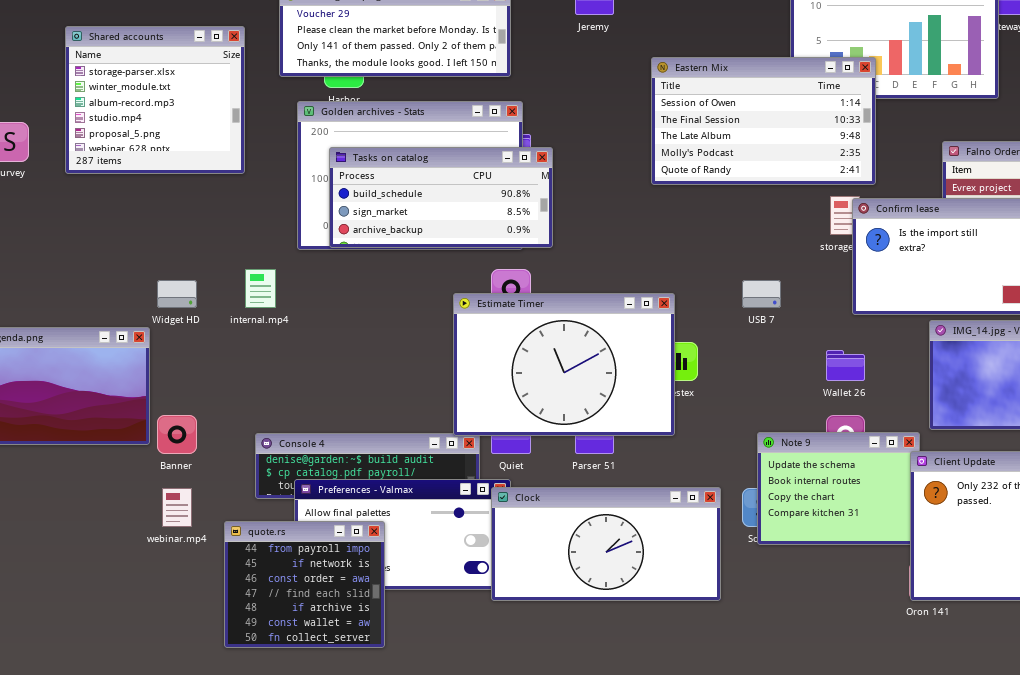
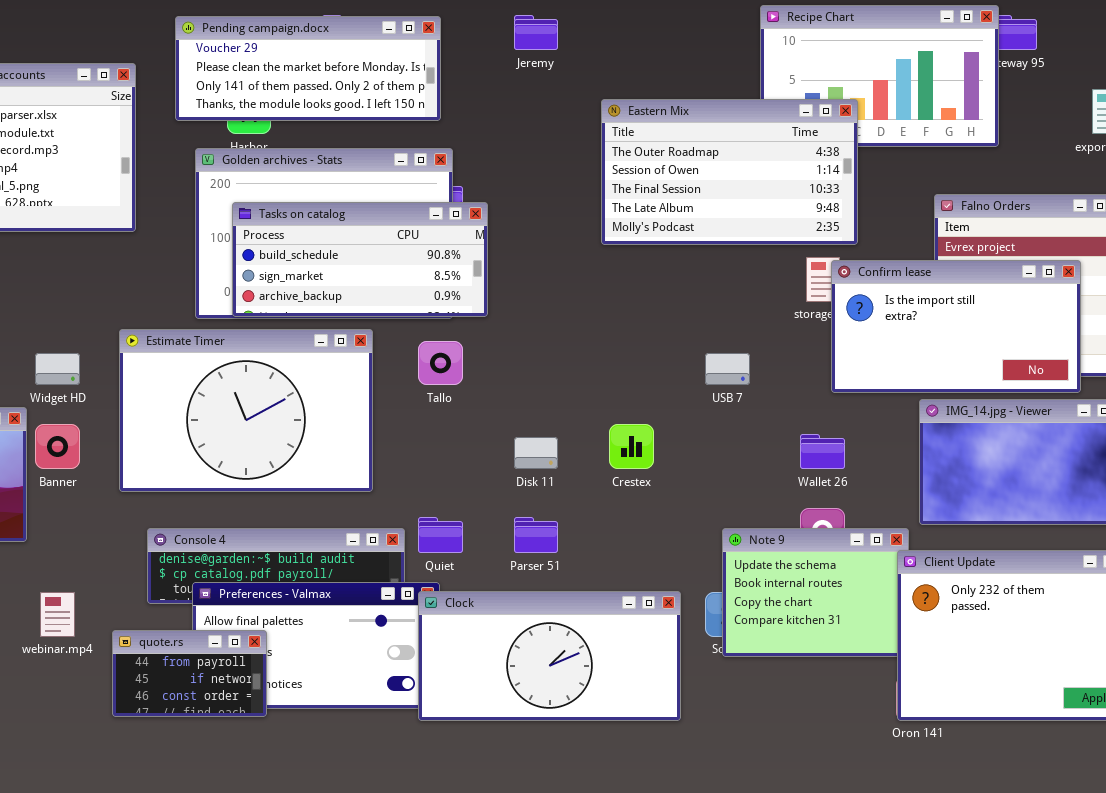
Eastern Mix: [651,57,876,185] -> [601,99,858,245], scrolled up 1 row
Estimate Timer: [453,293,675,436] -> [119,329,373,492], moved
Banner: [157,415,197,454] -> [35,424,80,469], moved
quote.rs: [224,521,385,648] -> [112,630,267,717], resized

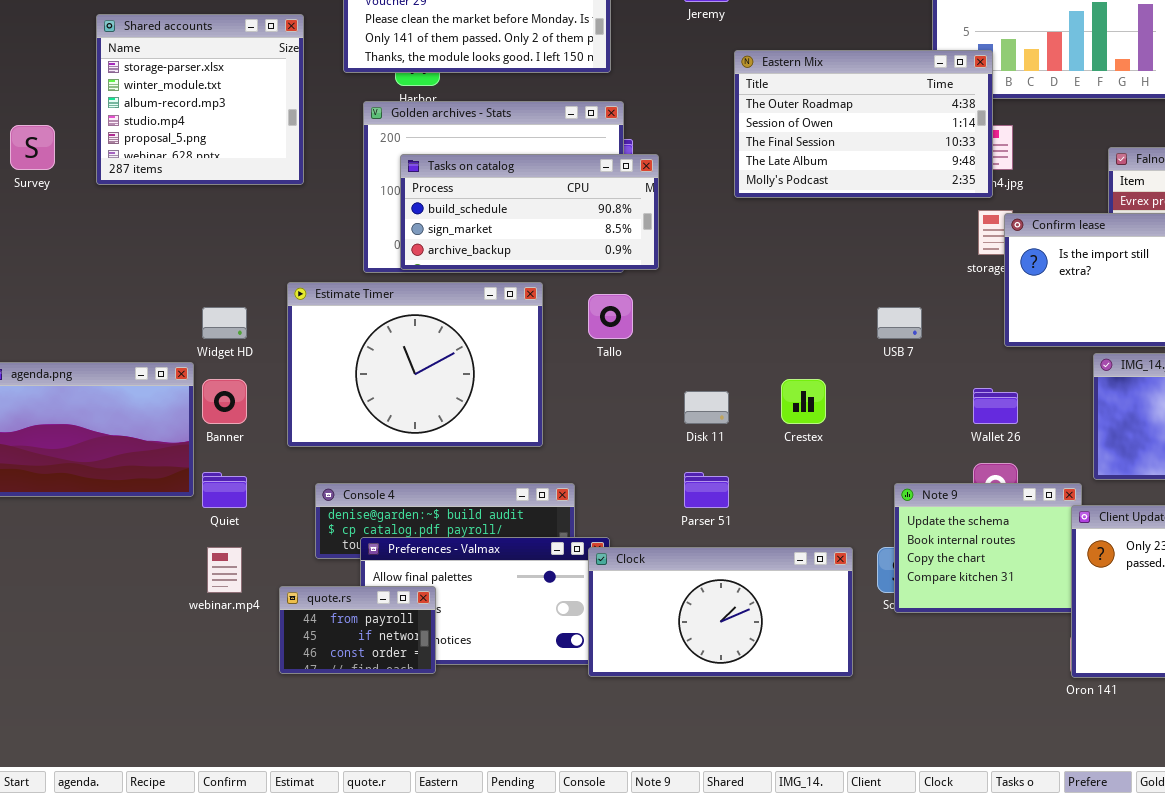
Eastern Mix: [601,99,858,245] -> [734,50,993,198], moved
Quiet: [418,517,463,553] -> [202,472,247,508], moved

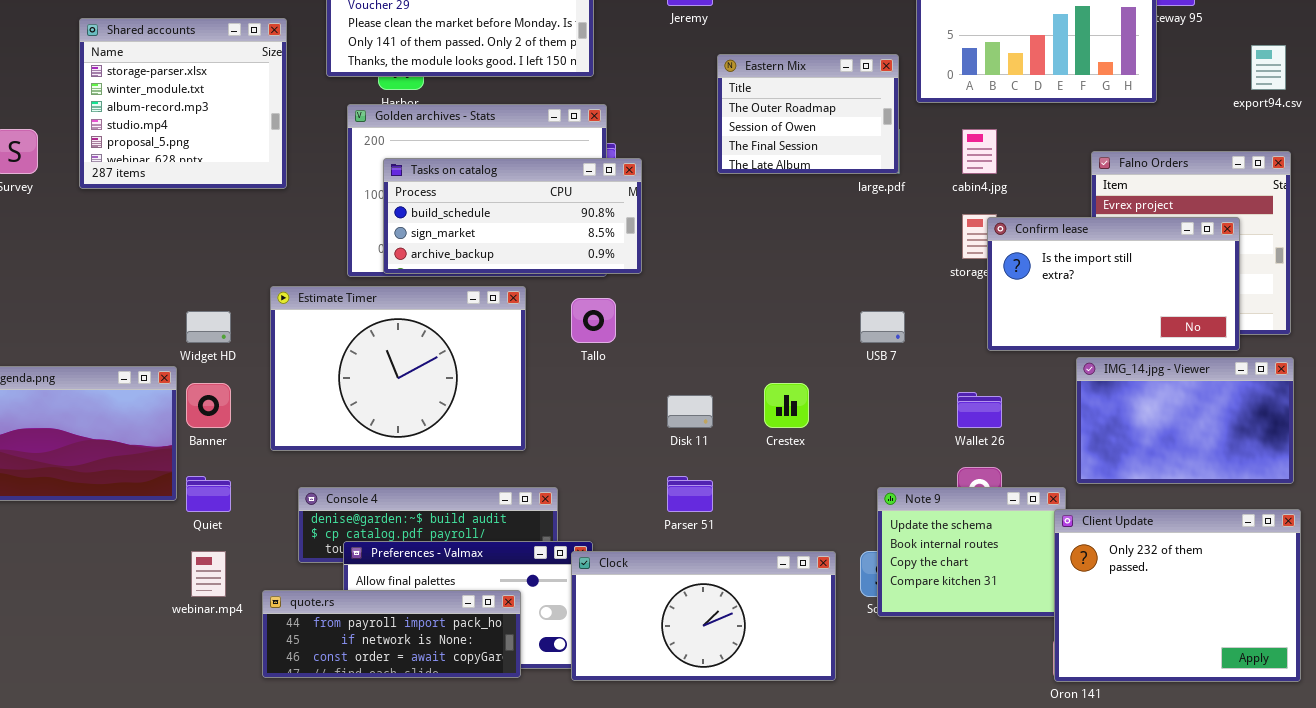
Eastern Mix: [734,50,993,198] -> [717,54,899,174], resized
quote.rs: [279,586,436,674] -> [262,590,521,678], resized

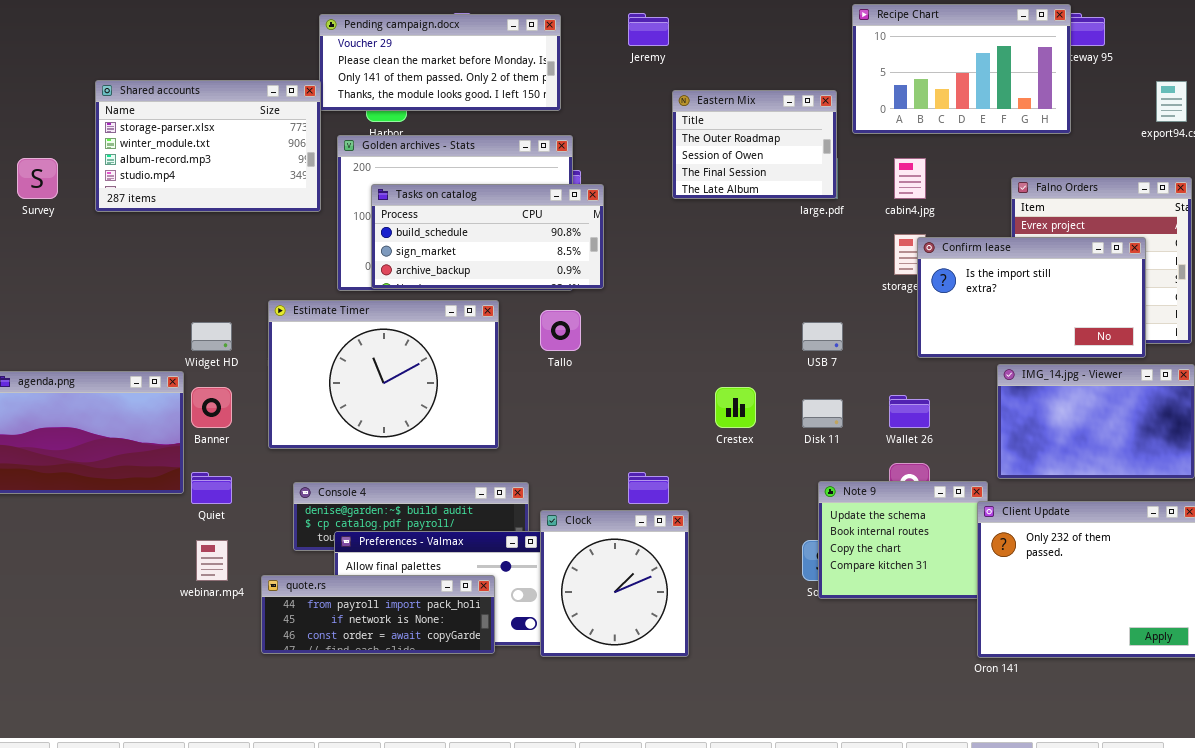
Shared accounts: [79,18,287,189] -> [95,80,321,212], resized
Disk 11: [667,395,713,428] -> [802,399,843,428], moved
Clock: [571,551,836,681] -> [540,510,689,657], resized

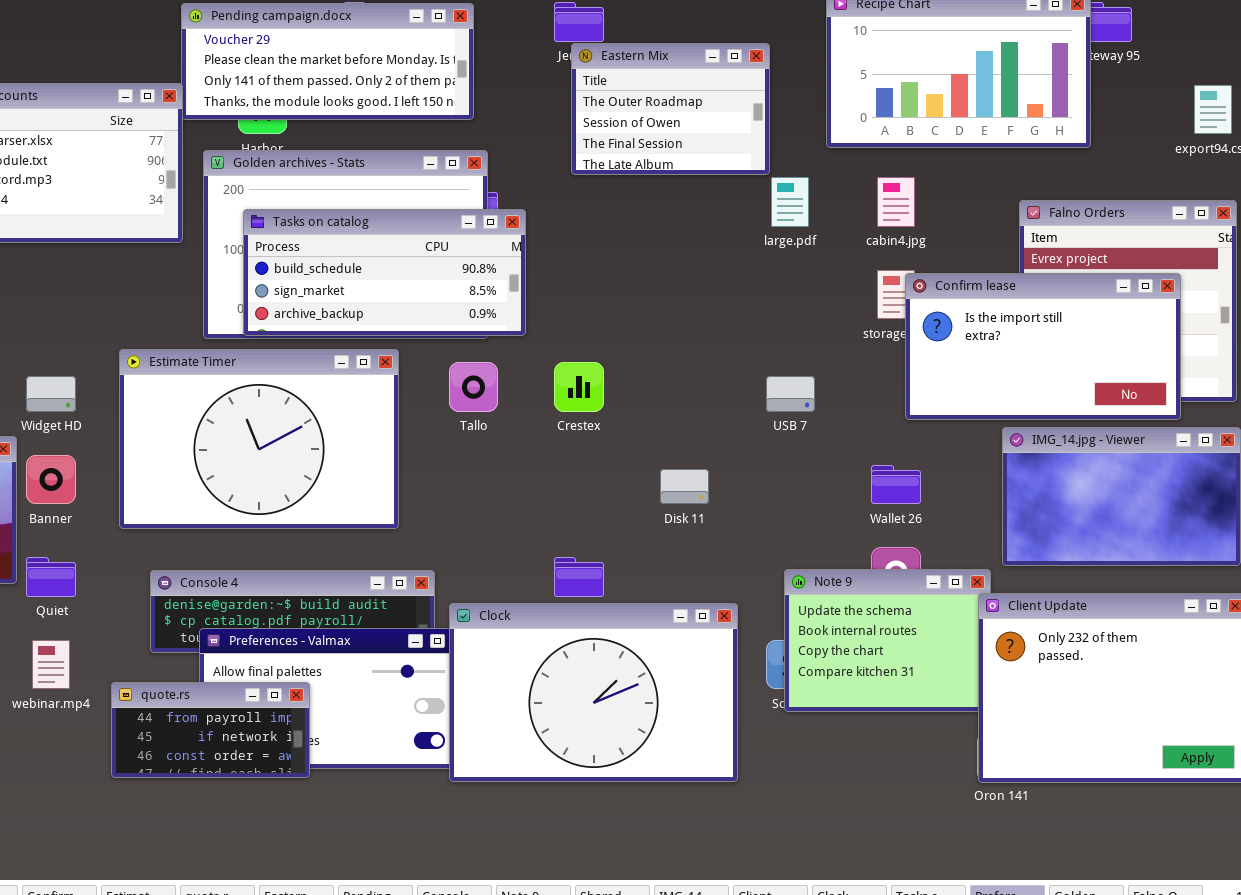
Eastern Mix: [672,90,837,199] -> [571,43,770,175], moved
Crestex: [715,387,756,428] -> [554,362,604,412], moved
Disk 11: [802,399,843,428] -> [660,469,709,504], moved
Clock: [540,510,689,657] -> [449,603,738,782], resized
quote.rs: [261,575,495,654] -> [111,682,310,778], resized

